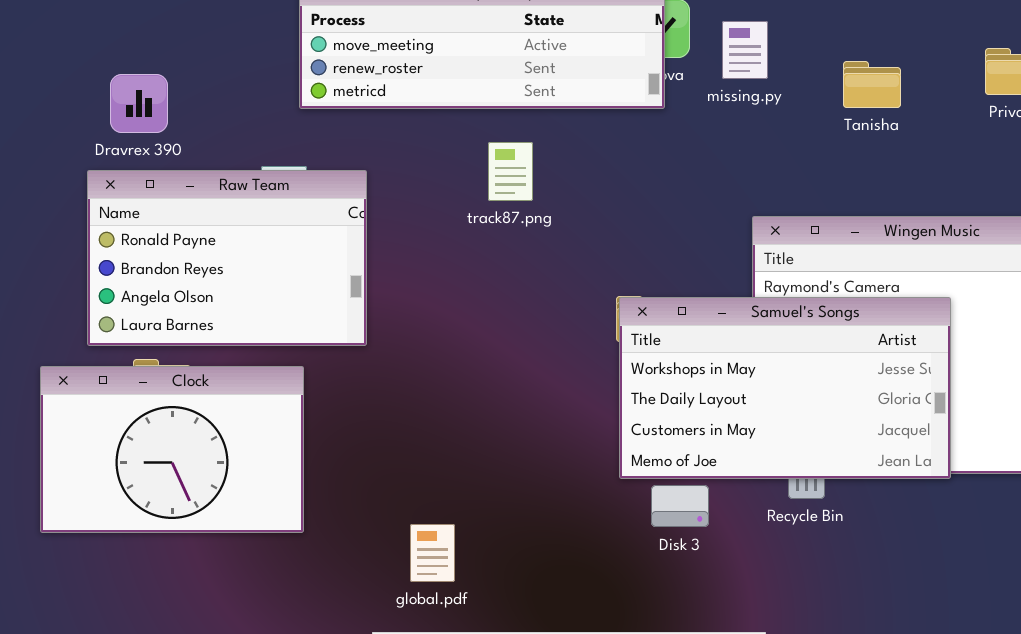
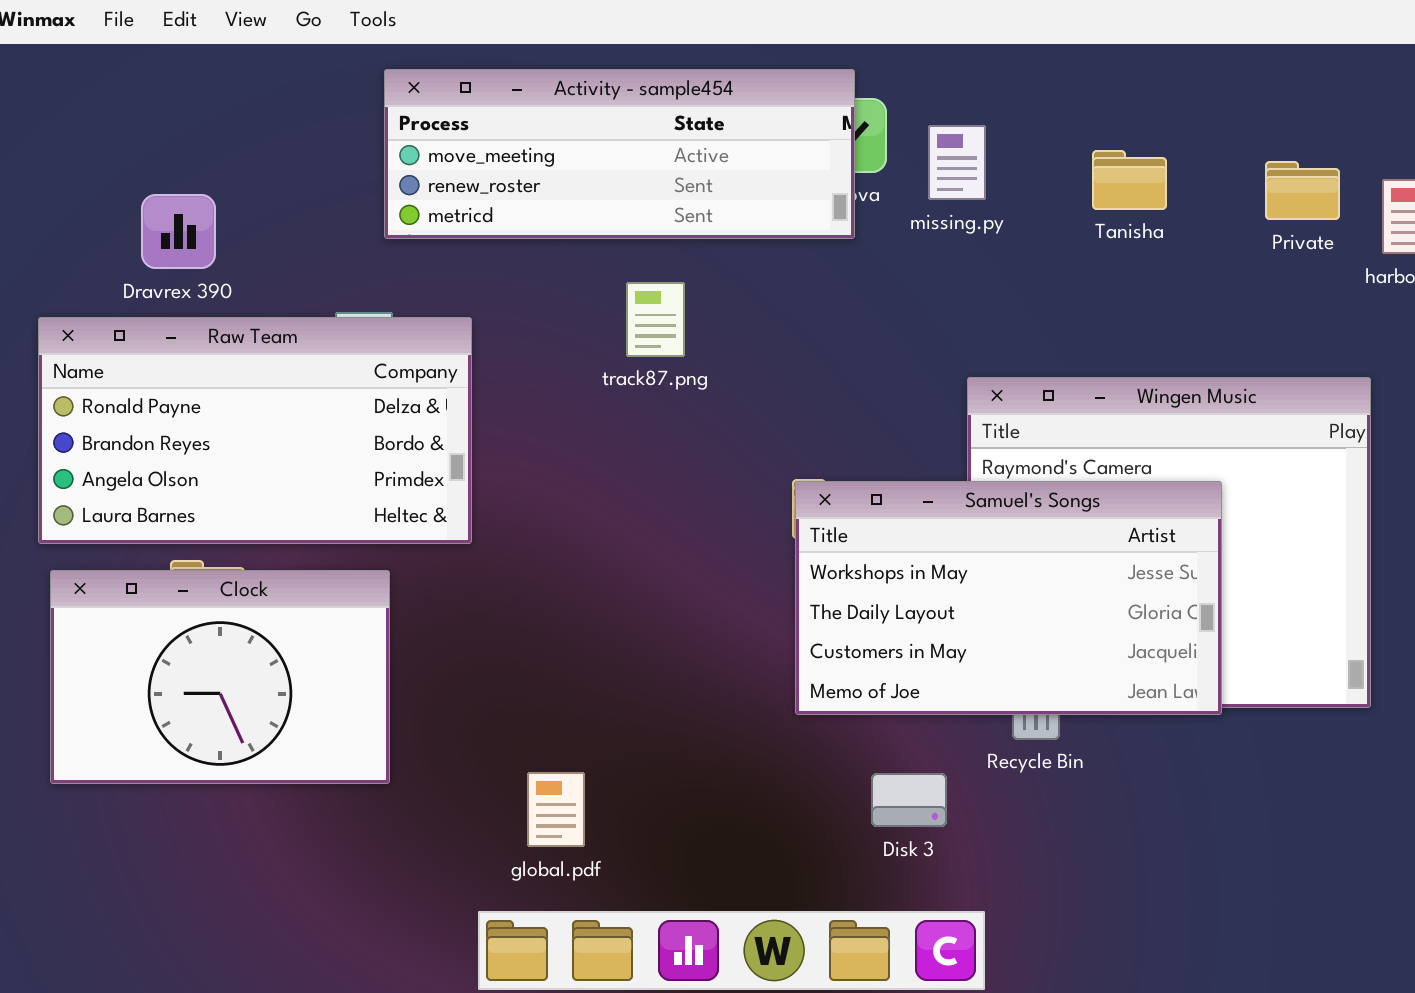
Tanisha: [843,61,901,108] -> [1092,150,1167,210], moved
Raw Team: [87,170,367,346] -> [38,317,472,544], resized
Disk 3: [651,485,709,527] -> [871,773,947,827], moved

